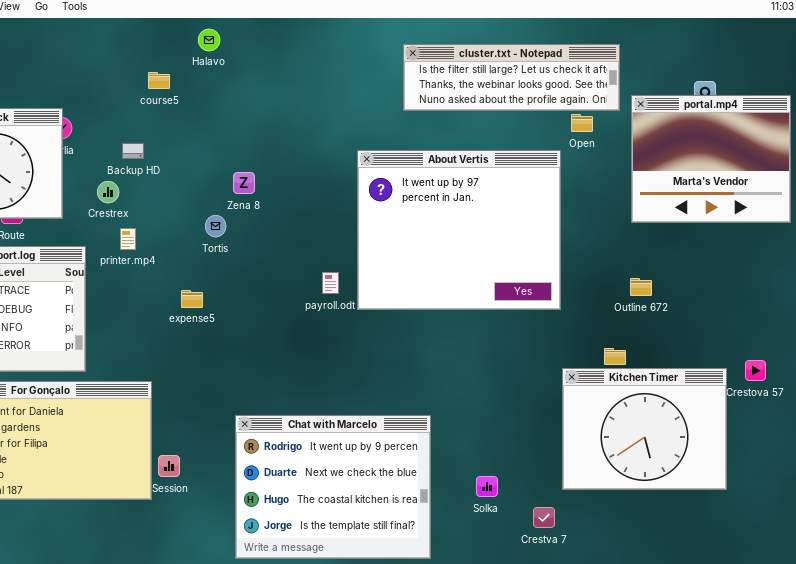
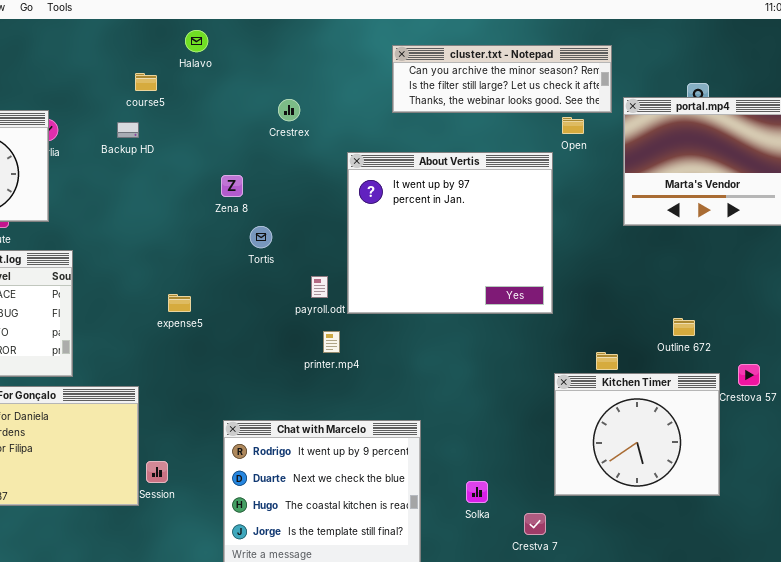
cluster.txt - Notepad: [403,44,620,111] -> [392,45,612,113], scrolled up 1 row
Backup HD: [122,143,144,159] -> [117,122,139,138], moved
Crestrex: [97,181,119,203] -> [278,99,300,121], moved
Tortis: [205,215,226,237] -> [250,226,272,248], moved
printer.mp4: [120,228,136,250] -> [323,331,340,353], moved
Outline 672: [630,278,652,296] -> [673,318,695,336], moved

